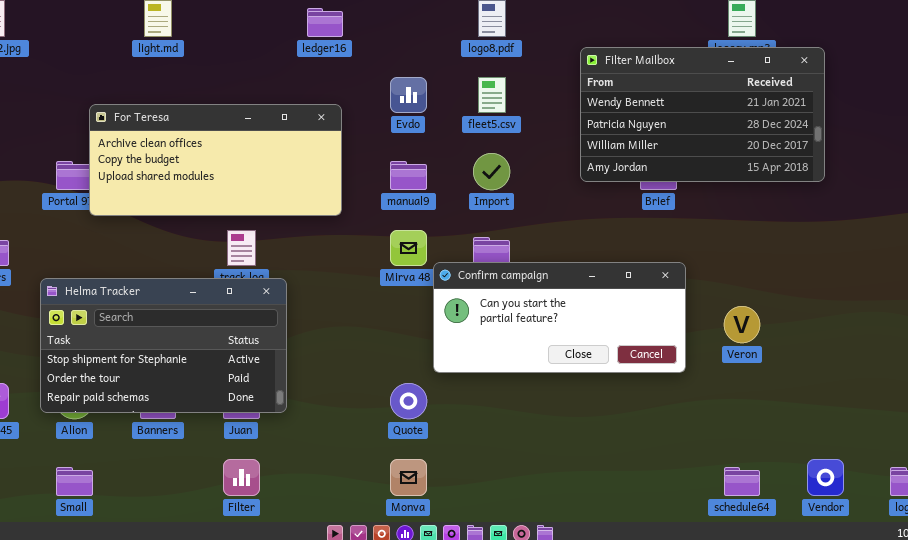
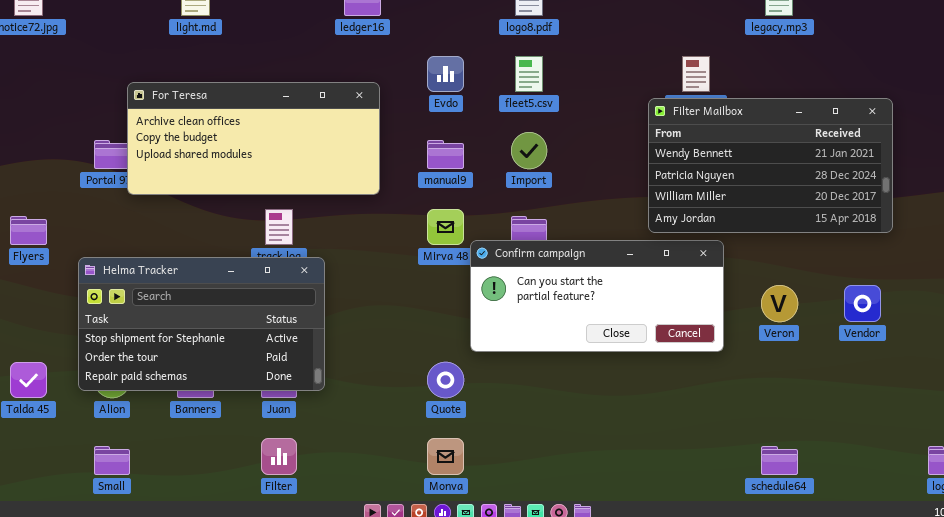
Filter Mailbox: [580,47,825,182] -> [648,98,893,233], moved
Vendor: [807,459,844,496] -> [844,285,881,322], moved

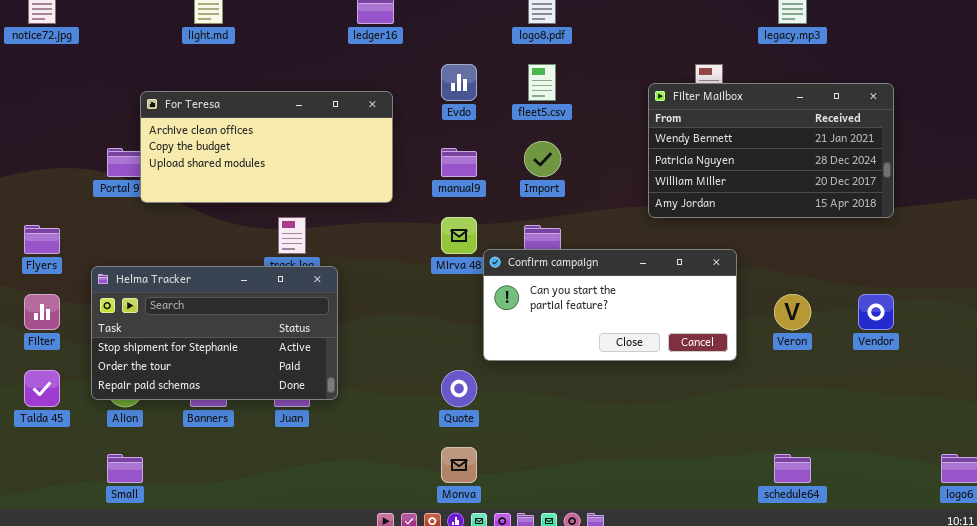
Filter Mailbox: [648,98,893,233] -> [648,83,894,218], moved
Filter: [261,438,297,475] -> [24,294,60,330], moved

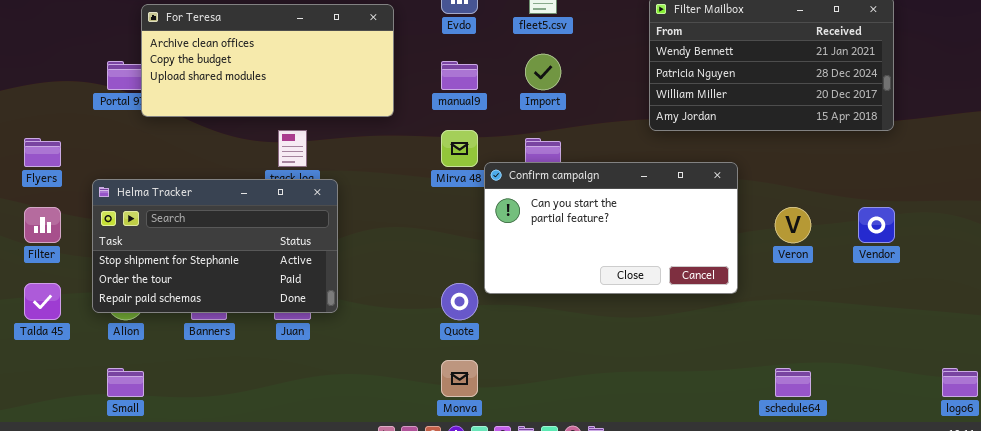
Confirm campaign: [483,249,737,361] -> [484,162,738,294], resized

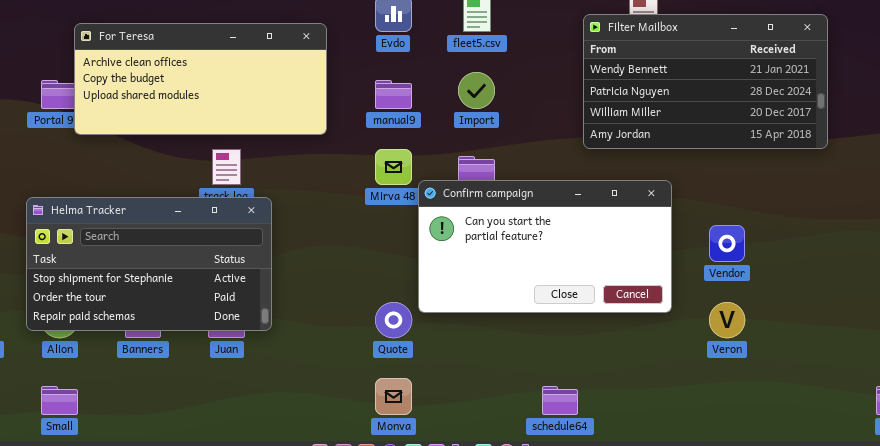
Veron: [775,207,811,243] -> [709,302,745,338], moved
Vendor: [858,207,895,243] -> [709,225,745,262], moved
schedule64: [775,368,811,397] -> [542,386,578,415], moved

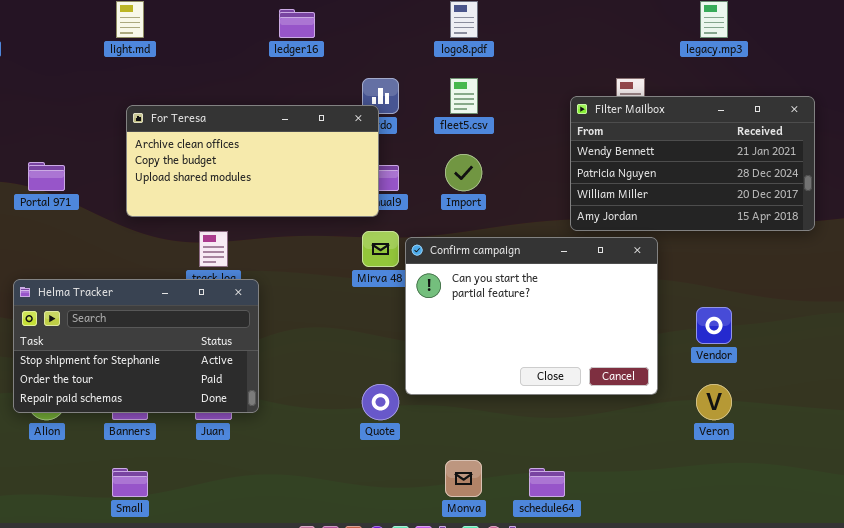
For Teresa: [74,23,327,135] -> [126,105,379,217], moved
Confirm campaign: [418,180,672,313] -> [405,237,658,395], resized
Monva: [375,378,412,415] -> [445,460,482,497], moved
Small: [41,386,78,415] -> [112,468,148,497], moved

